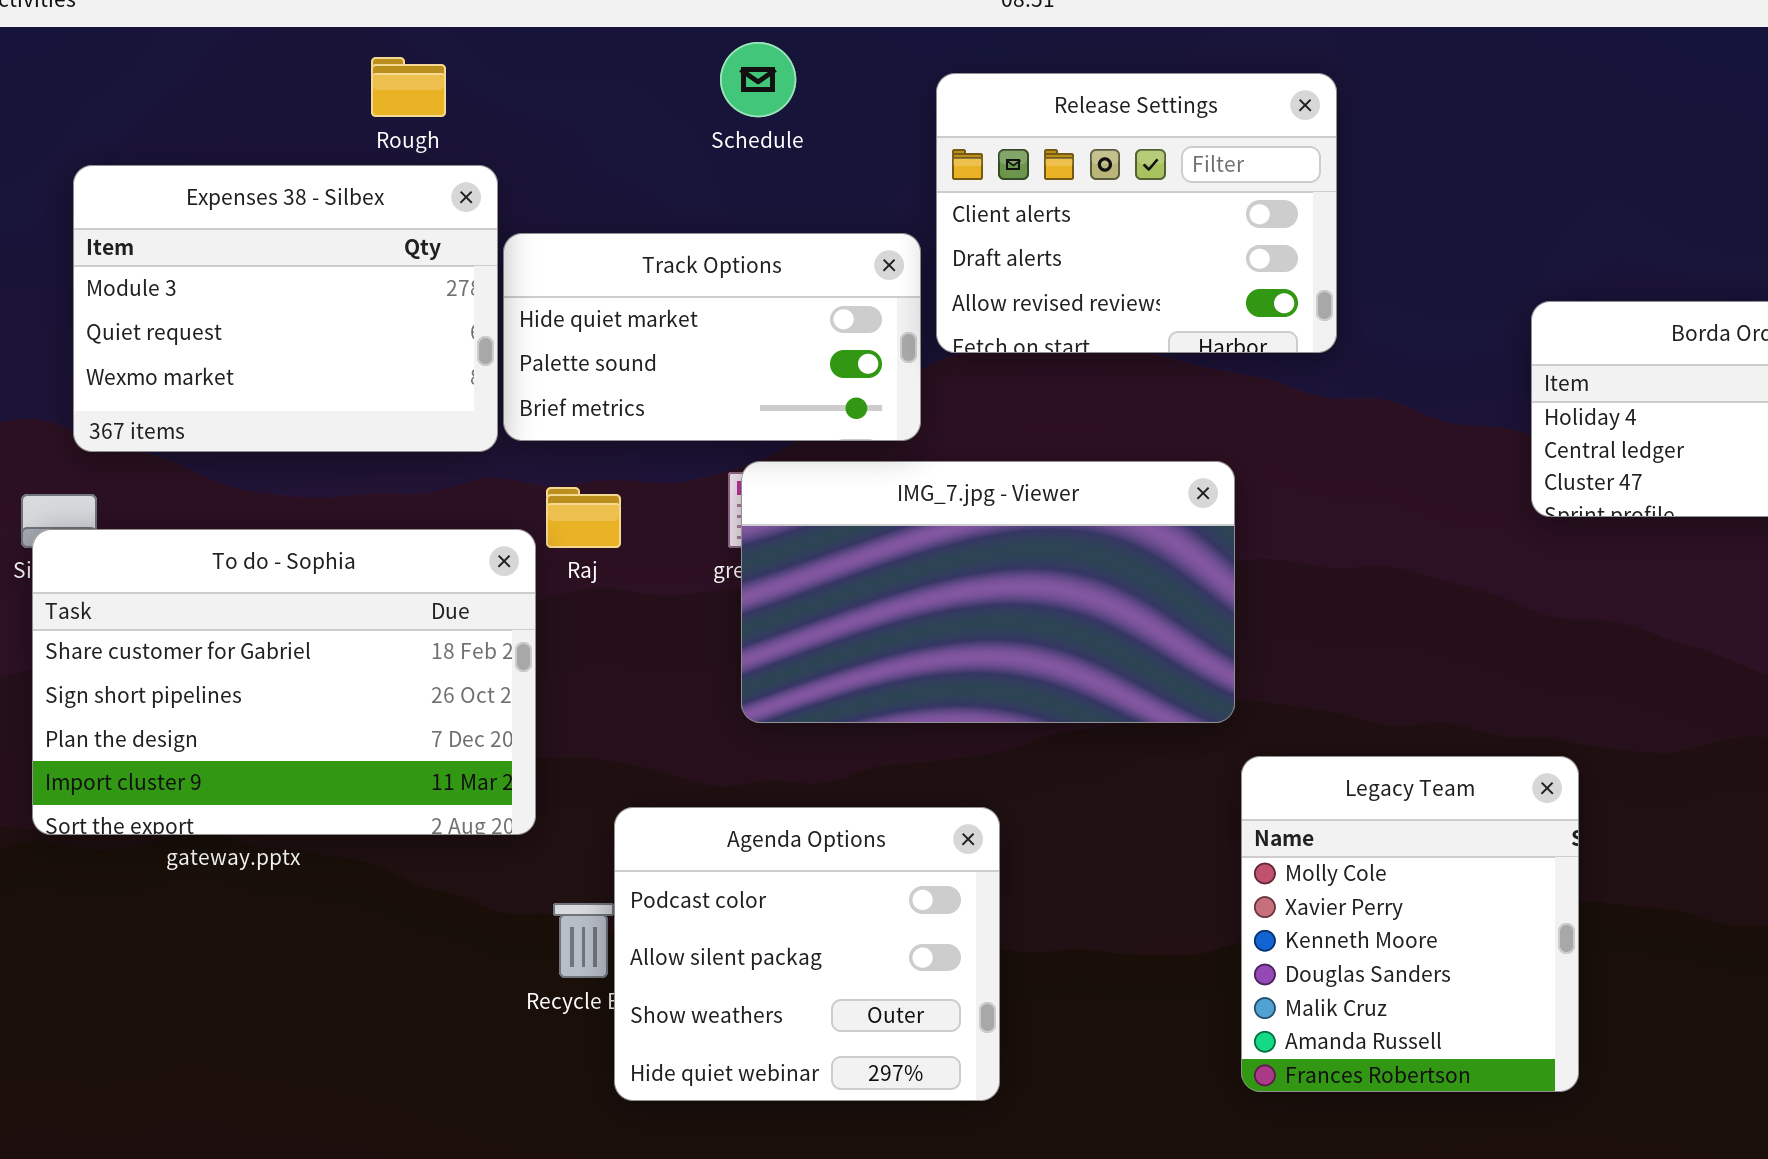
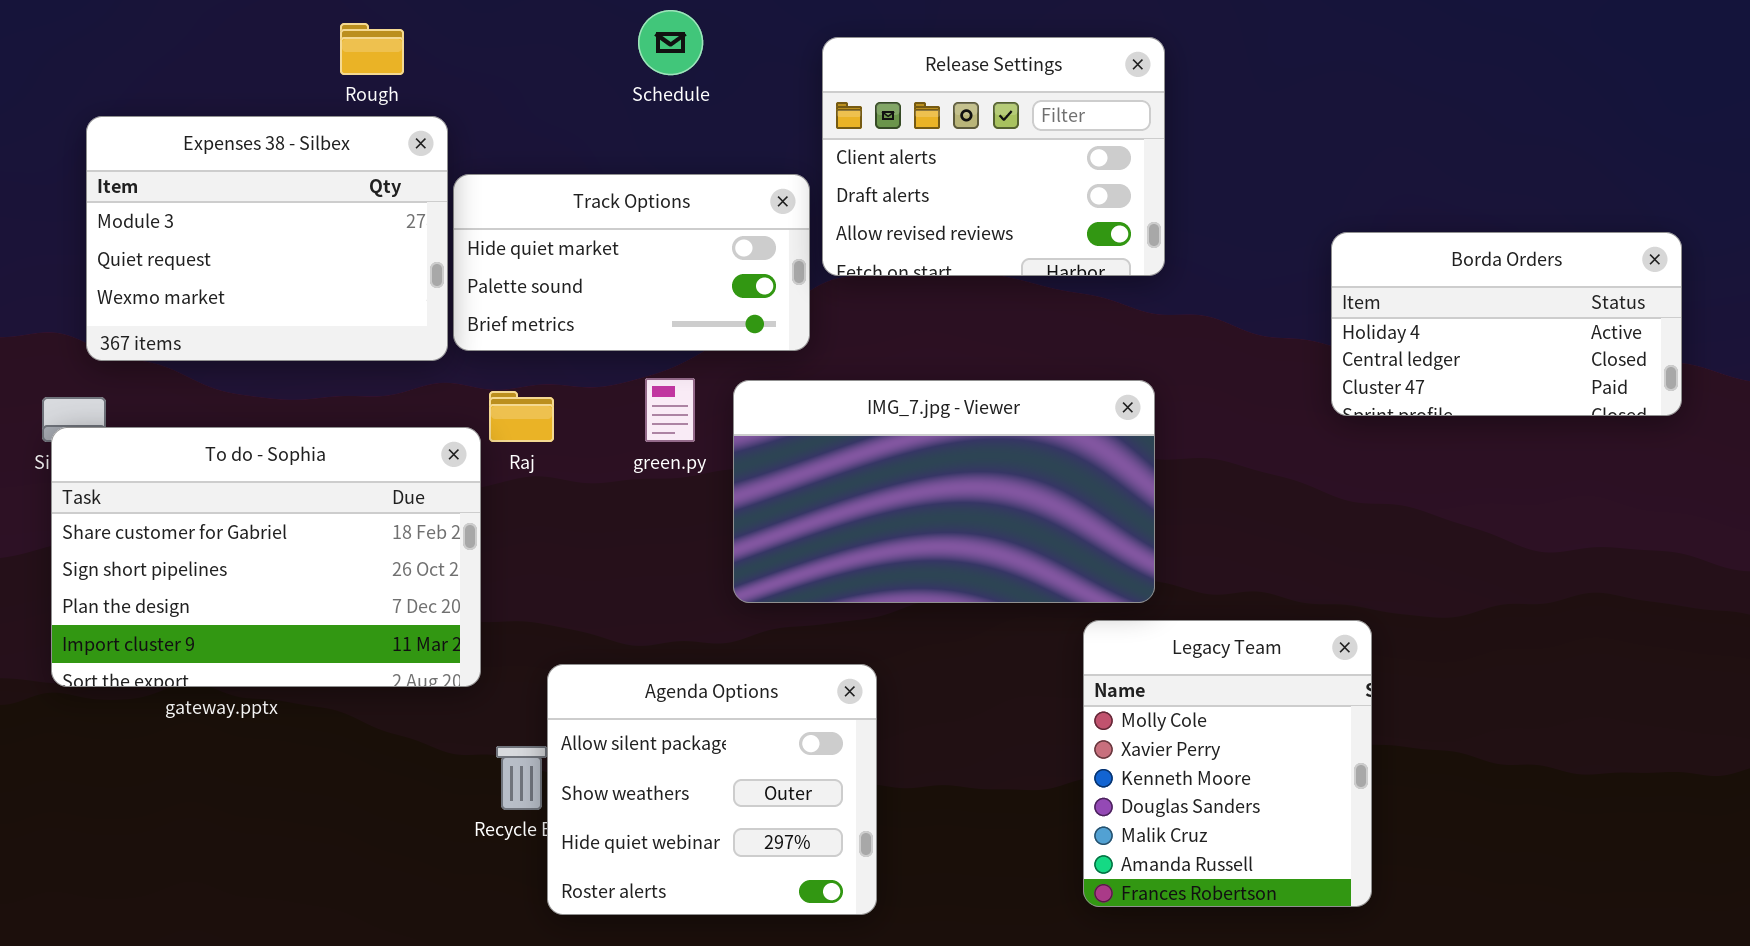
IMG_7.jpg - Viewer: [741,461,1235,723] -> [733,380,1155,603], moved
Agenda Options: [614,807,1000,1101] -> [547,664,877,915], scrolled down 1 row

